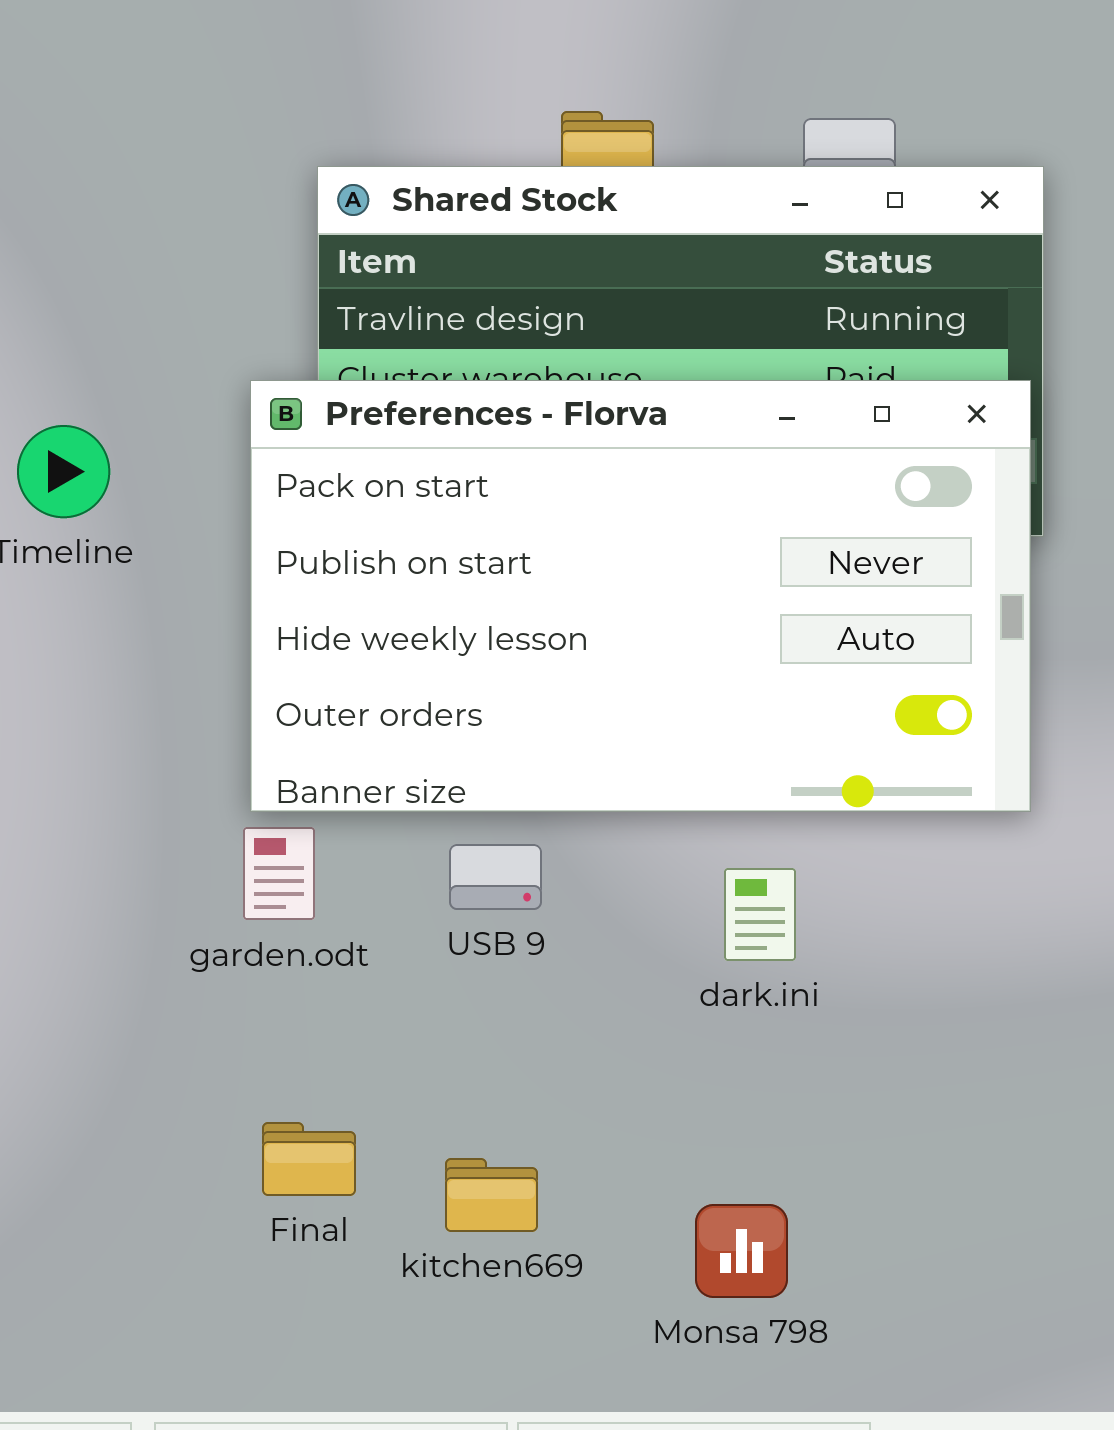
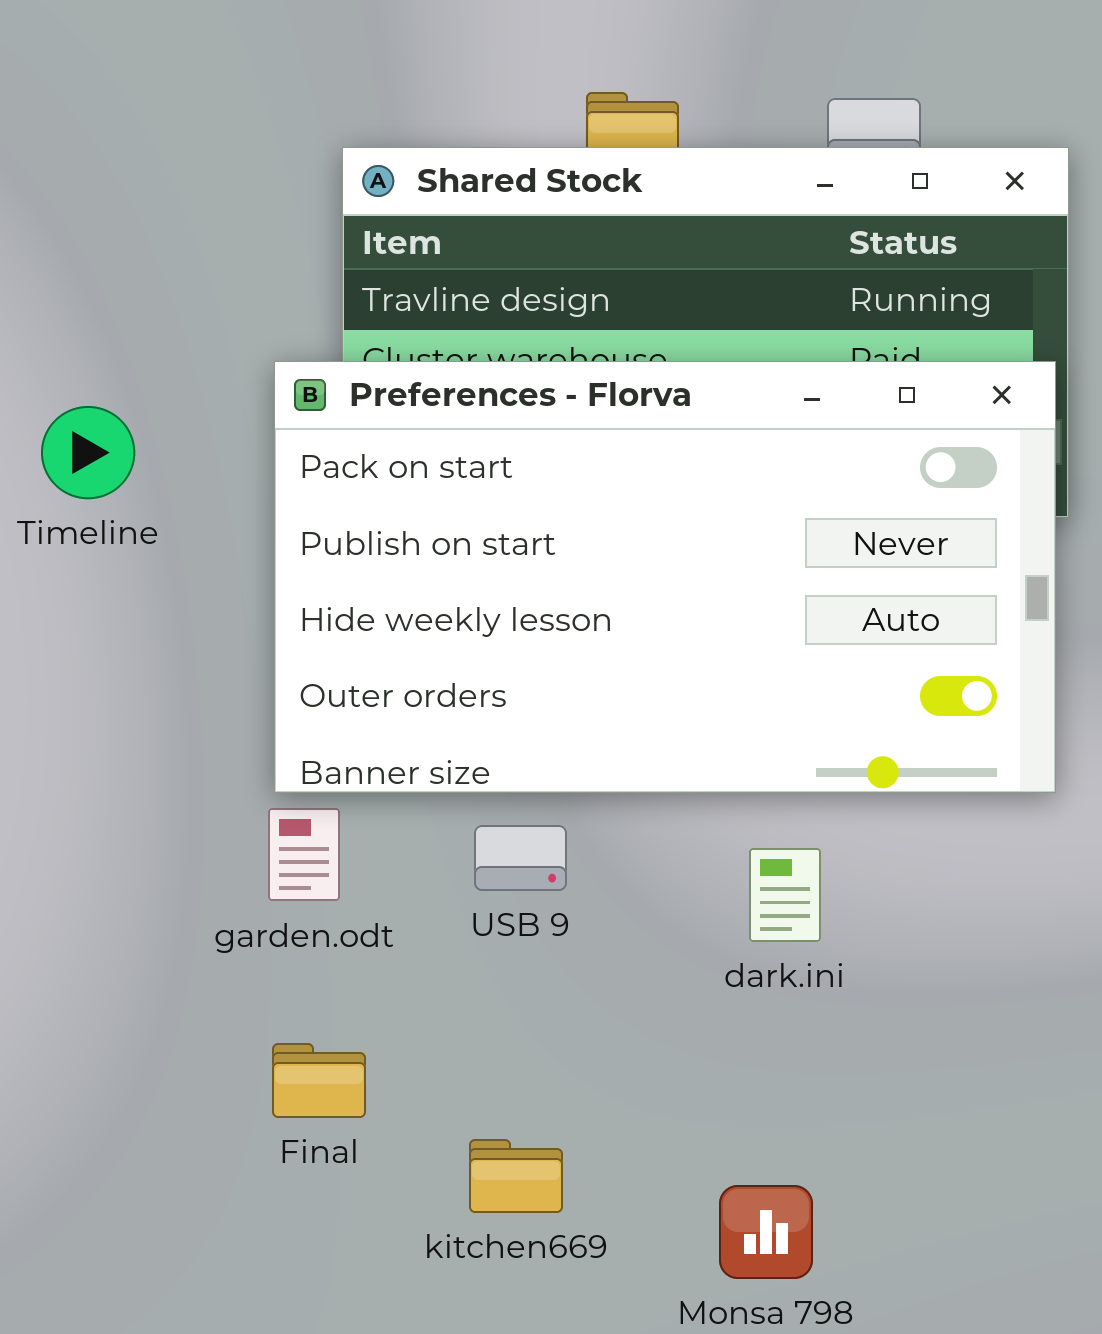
Final: [262,1122,356,1196] -> [272,1043,366,1118], moved

